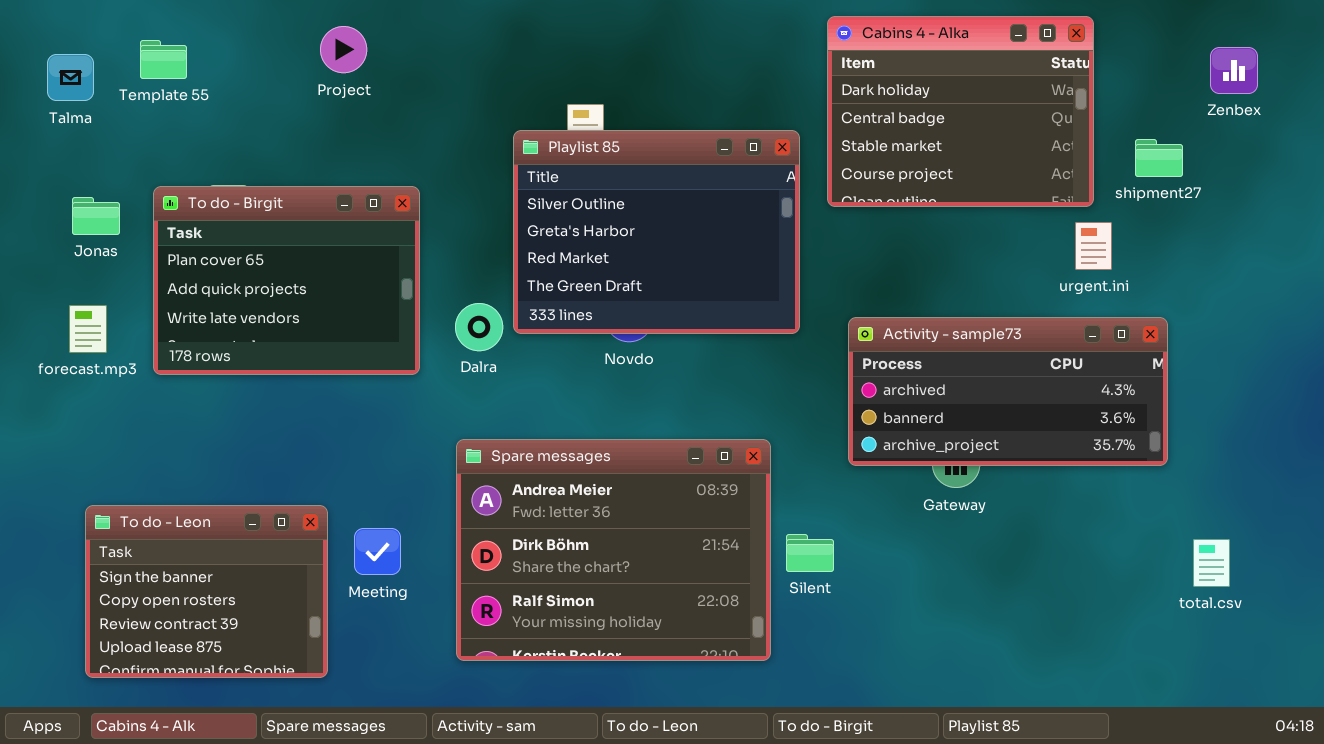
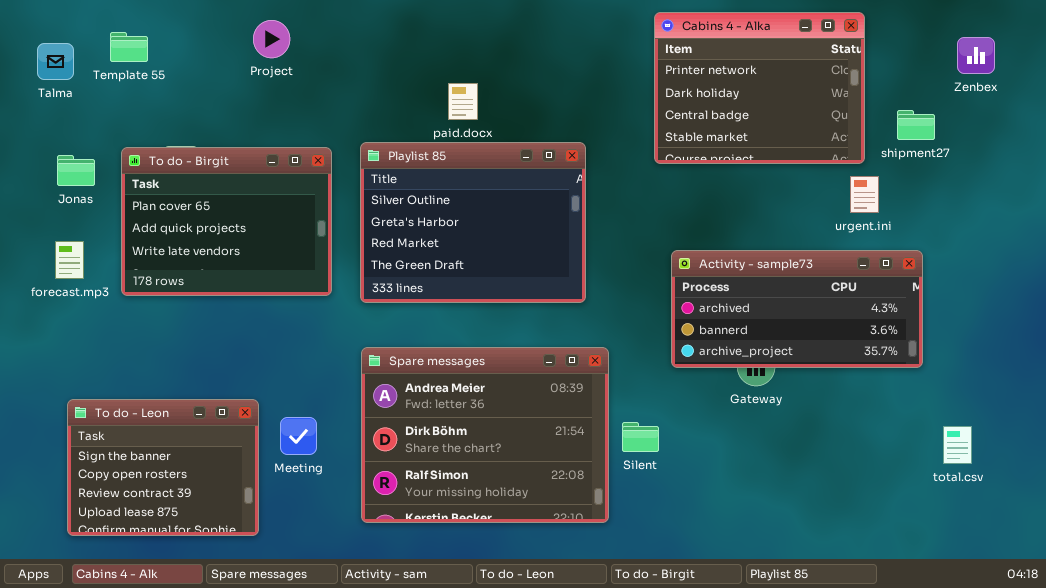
Cabins 4 - Alka: [827,16,1094,207] -> [654,12,865,164], scrolled up 1 row
Playlist 85: [513,130,800,334] -> [360,142,586,303], moved

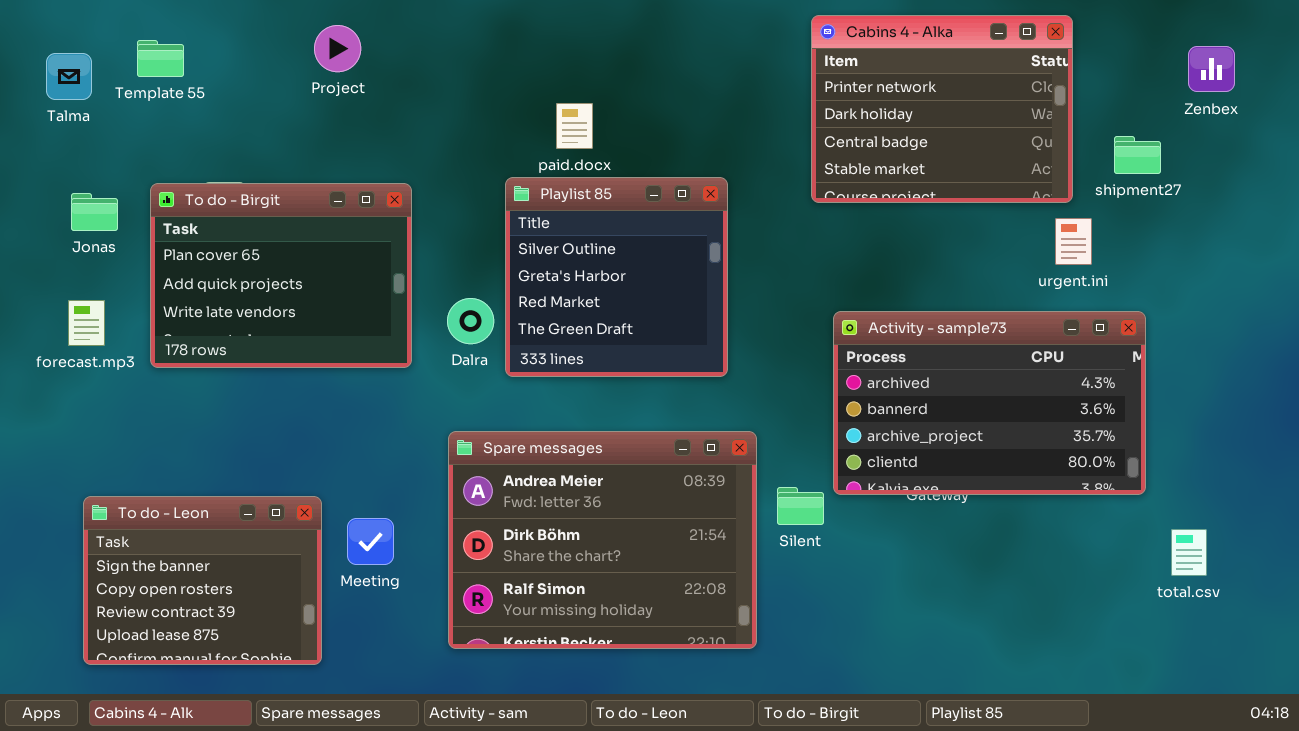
Playlist 85: [360,142,586,303] -> [505,177,728,377], resized
Activity - sample73: [671,250,923,368] -> [833,311,1146,495], resized
Silent: [622,422,659,452] -> [777,487,824,525], moved

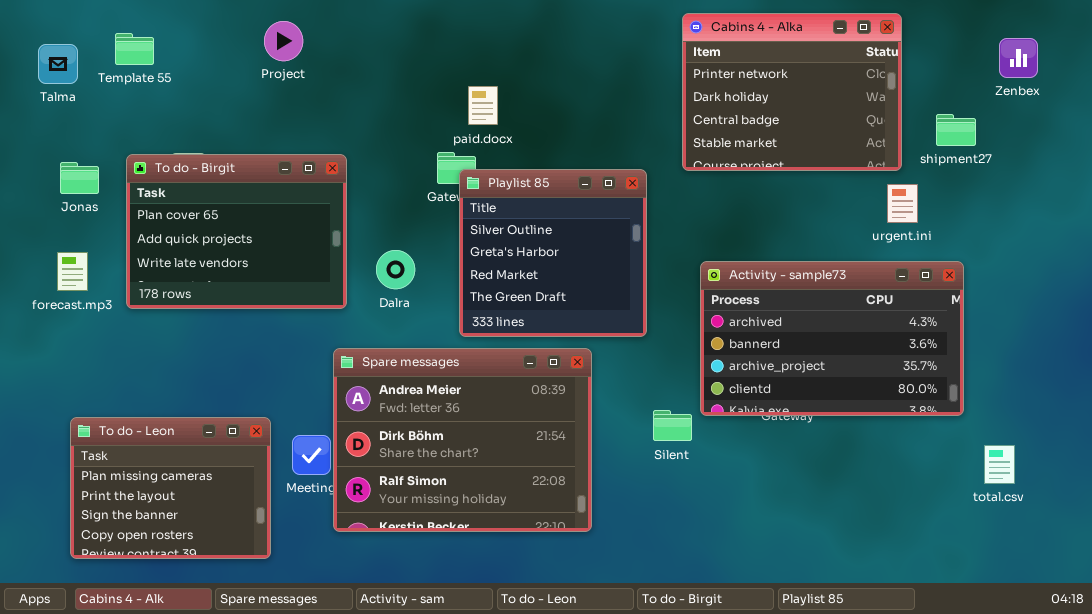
Playlist 85: [505,177,728,377] -> [459,169,647,337], moved
Spare messages: [448,431,757,649] -> [333,348,592,532], moved
To do - Leon: [83,496,322,665] -> [70,417,271,559], scrolled up 2 rows

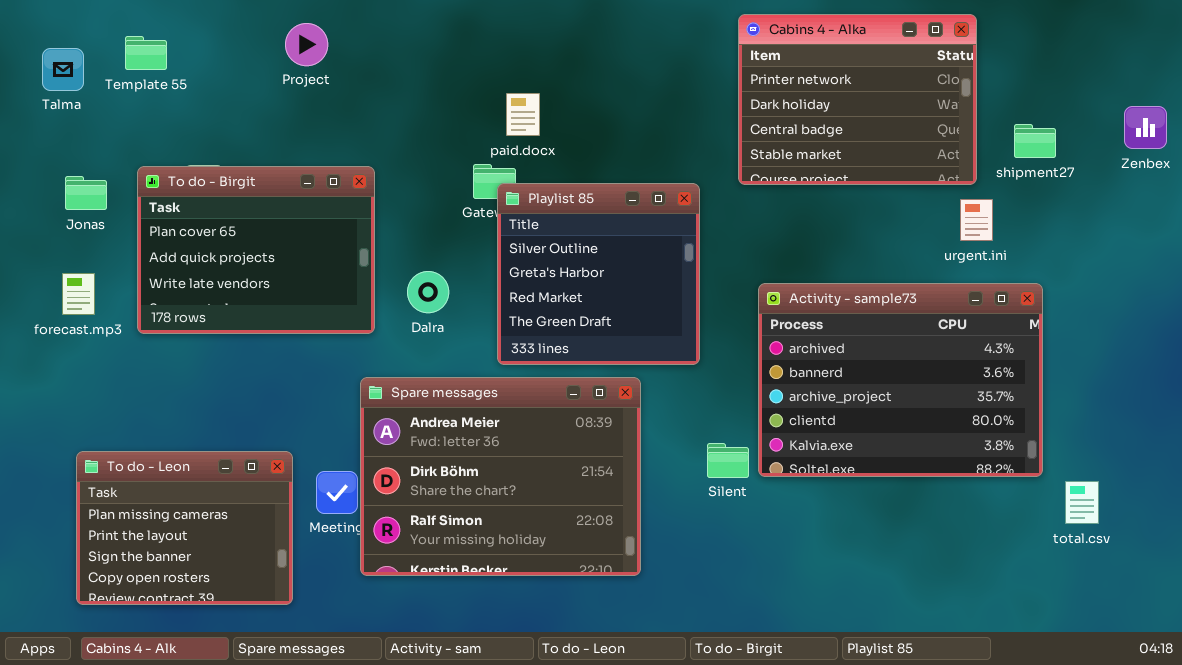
Zenbex: [999,38,1038,78] -> [1124,106,1167,149], moved
Activity - sample73: [700,261,964,416] -> [758,283,1043,477], resized

